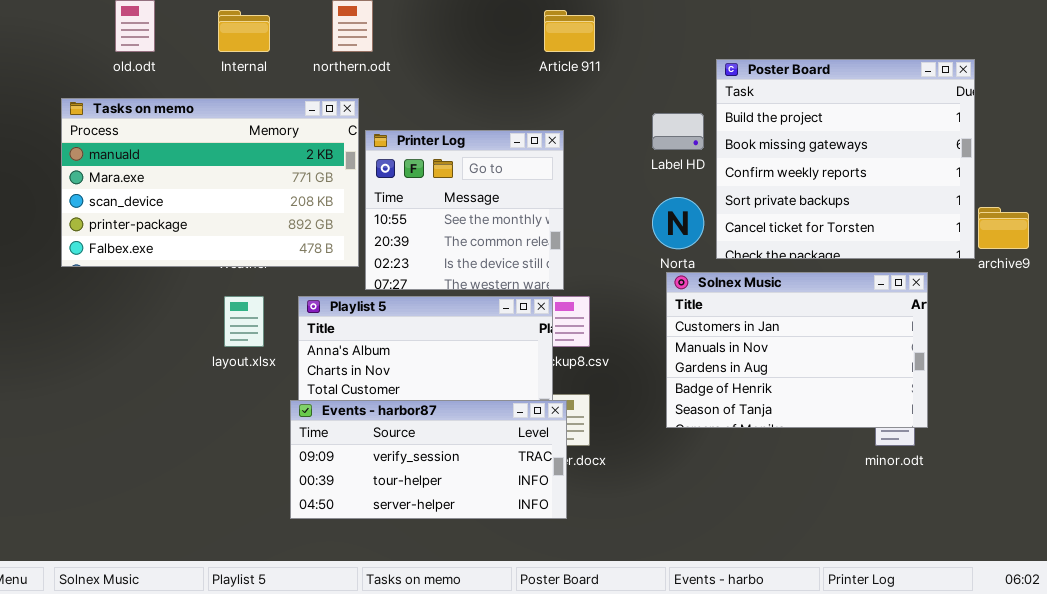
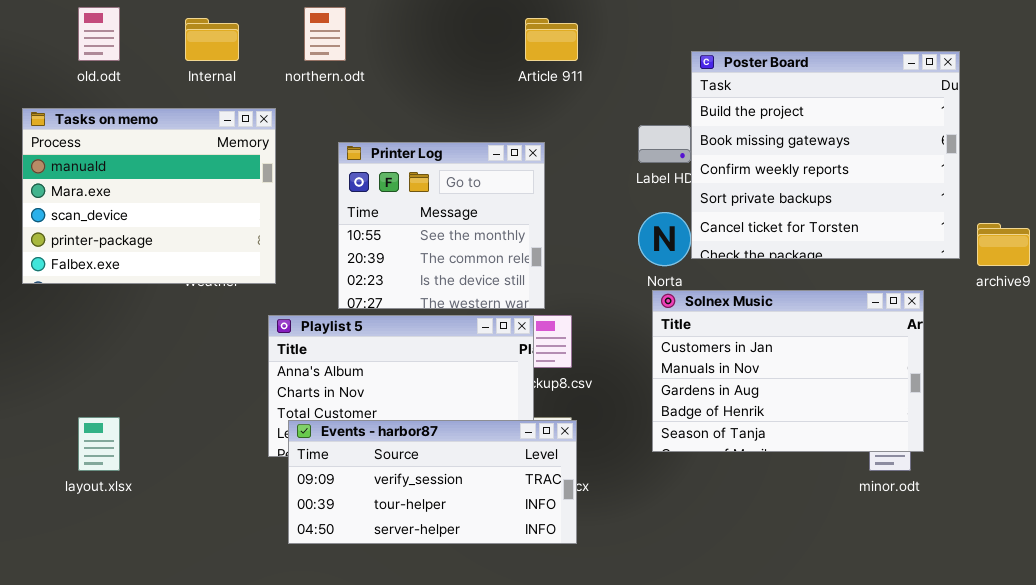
Poster Board: [716,59,975,259] -> [691,51,960,259], moved
Tasks on memo: [61,98,359,267] -> [22,108,276,284], resized
layout.xlsx: [224,296,264,347] -> [78,417,120,471], moved
Events - harbor87: [290,400,567,519] -> [288,420,577,544], moved

